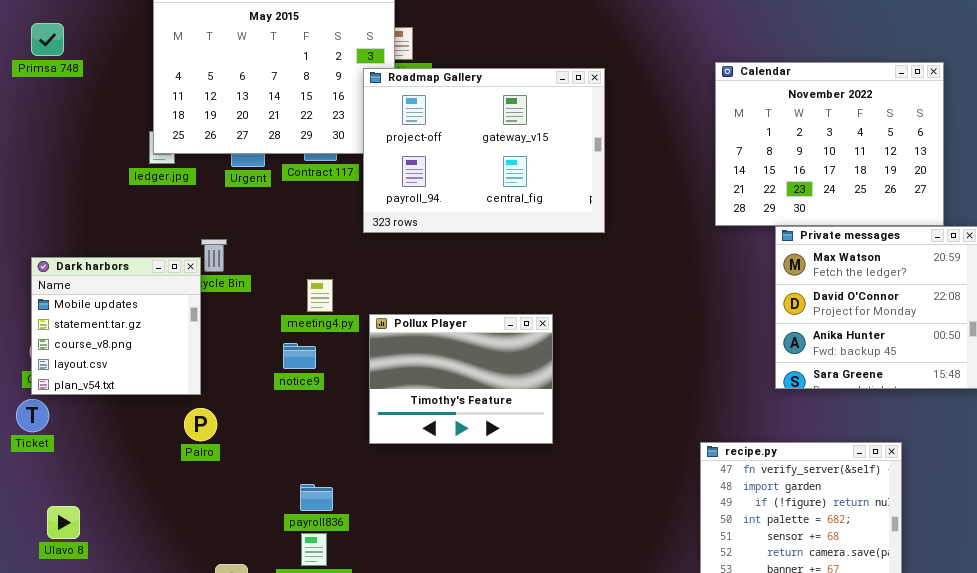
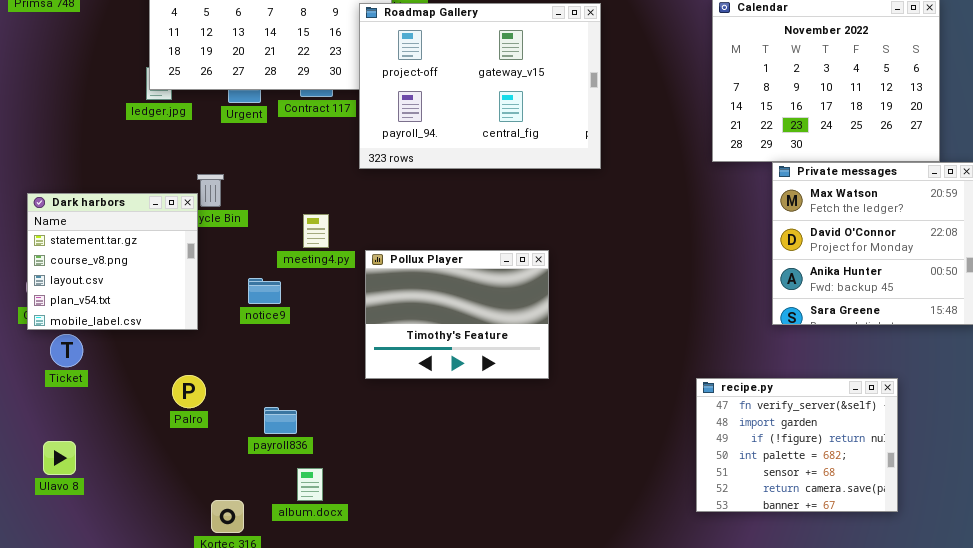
Dark harbors: [31,257,201,395] -> [27,193,198,330], scrolled down 1 row
notice9: [283,343,316,369] -> [248,278,281,304], moved
Ticket: [16,399,49,432] -> [50,334,83,367], moved
Palro: [184,408,217,441] -> [172,375,206,408], moved
payroll836: [300,484,333,511] -> [264,407,297,434], moved

